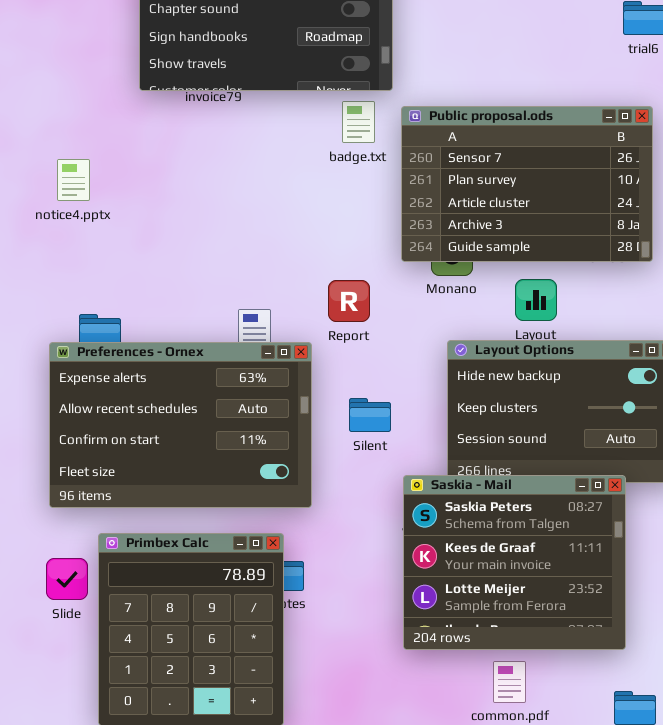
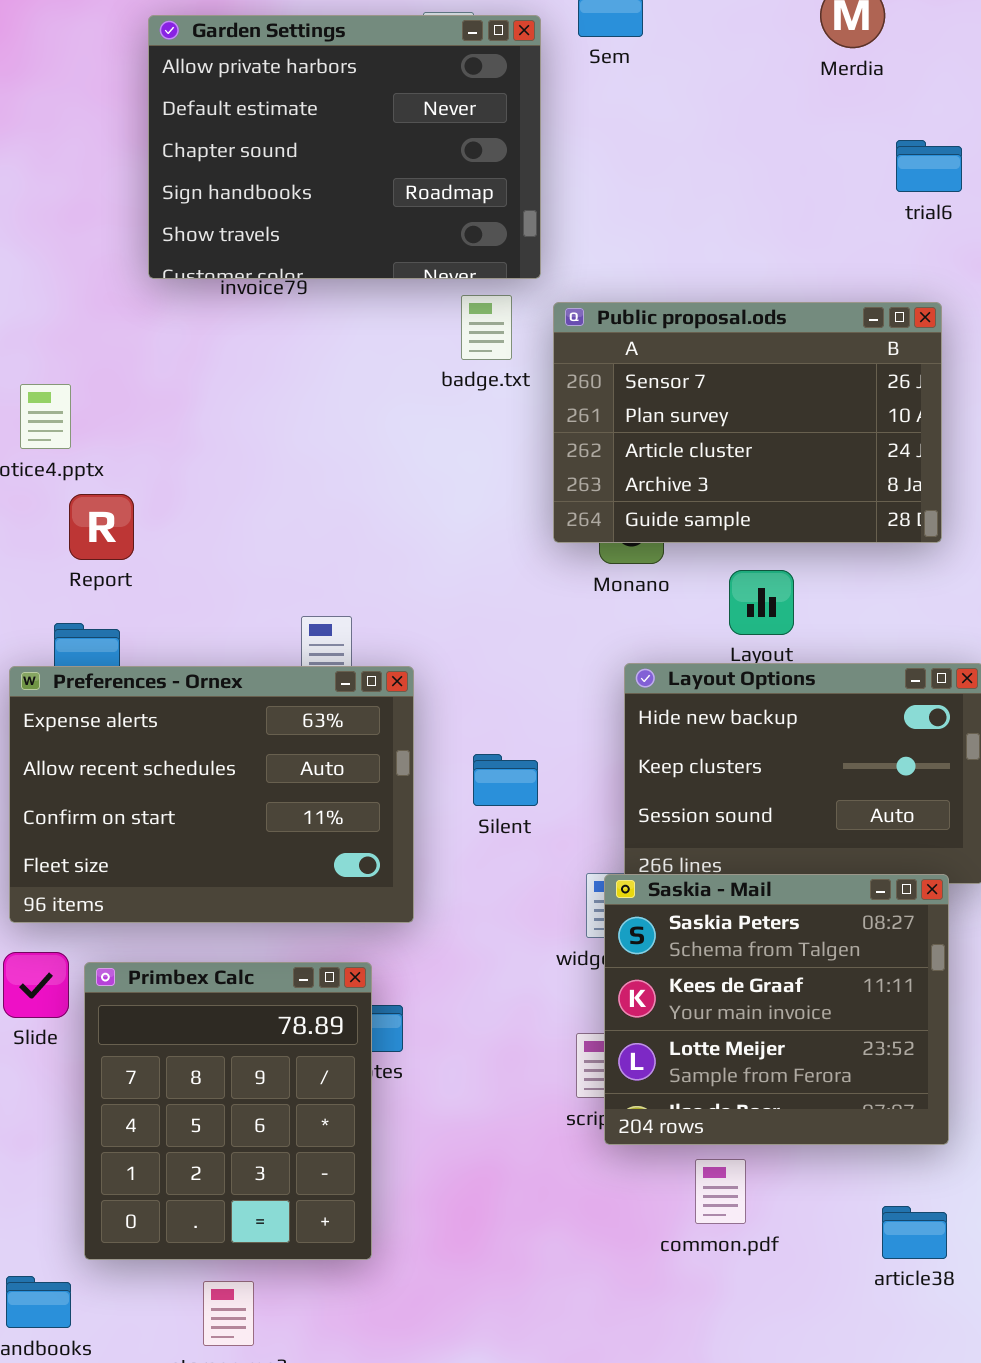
Report: [328,280,370,322] -> [69,494,134,560], moved
Saskia - Mail: [403,475,626,650] -> [604,874,949,1145], moved
Slide: [46,558,88,600] -> [3,952,69,1018], moved

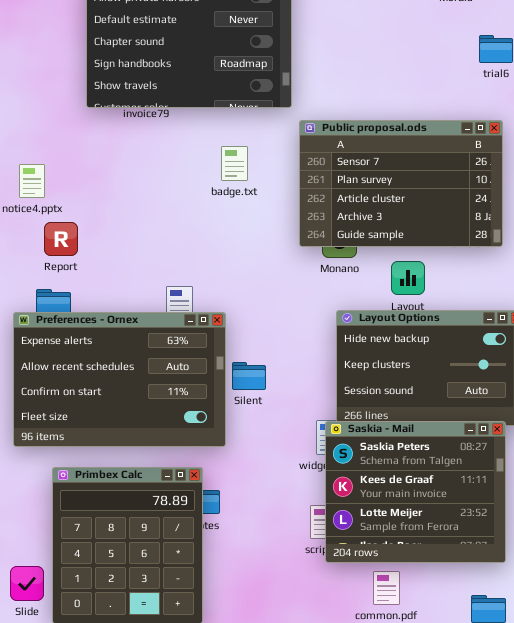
badge.txt: [461,295,512,360] -> [221,146,248,181], moved
Silent: [473,754,538,806] -> [232,362,266,390], moved
Slide: [3,952,69,1018] -> [10,566,44,601], moved

